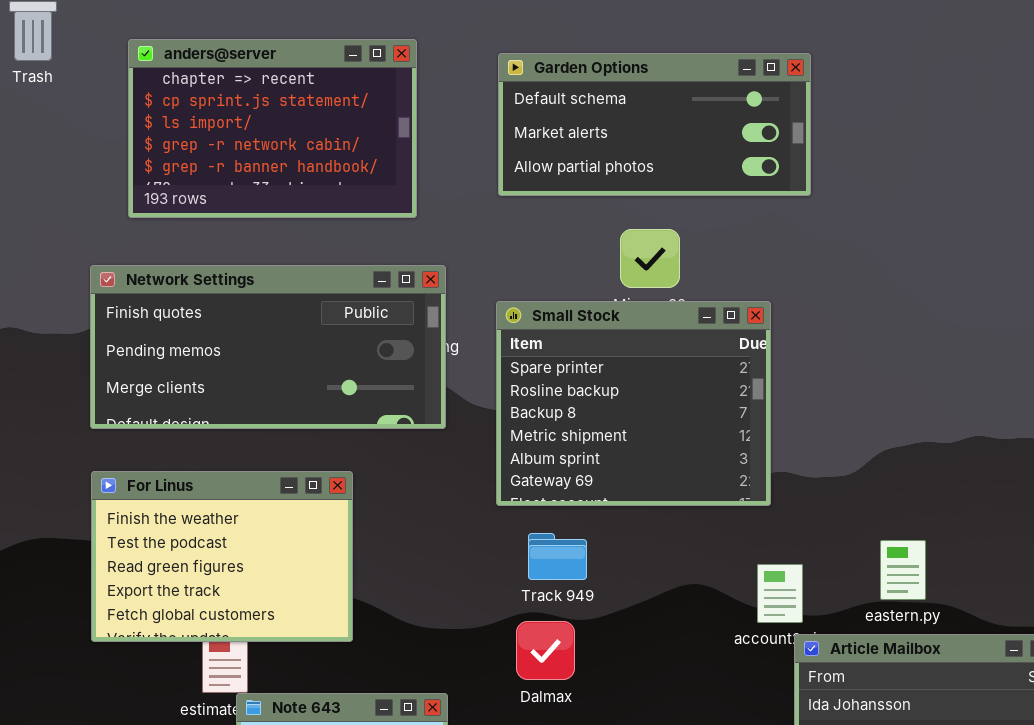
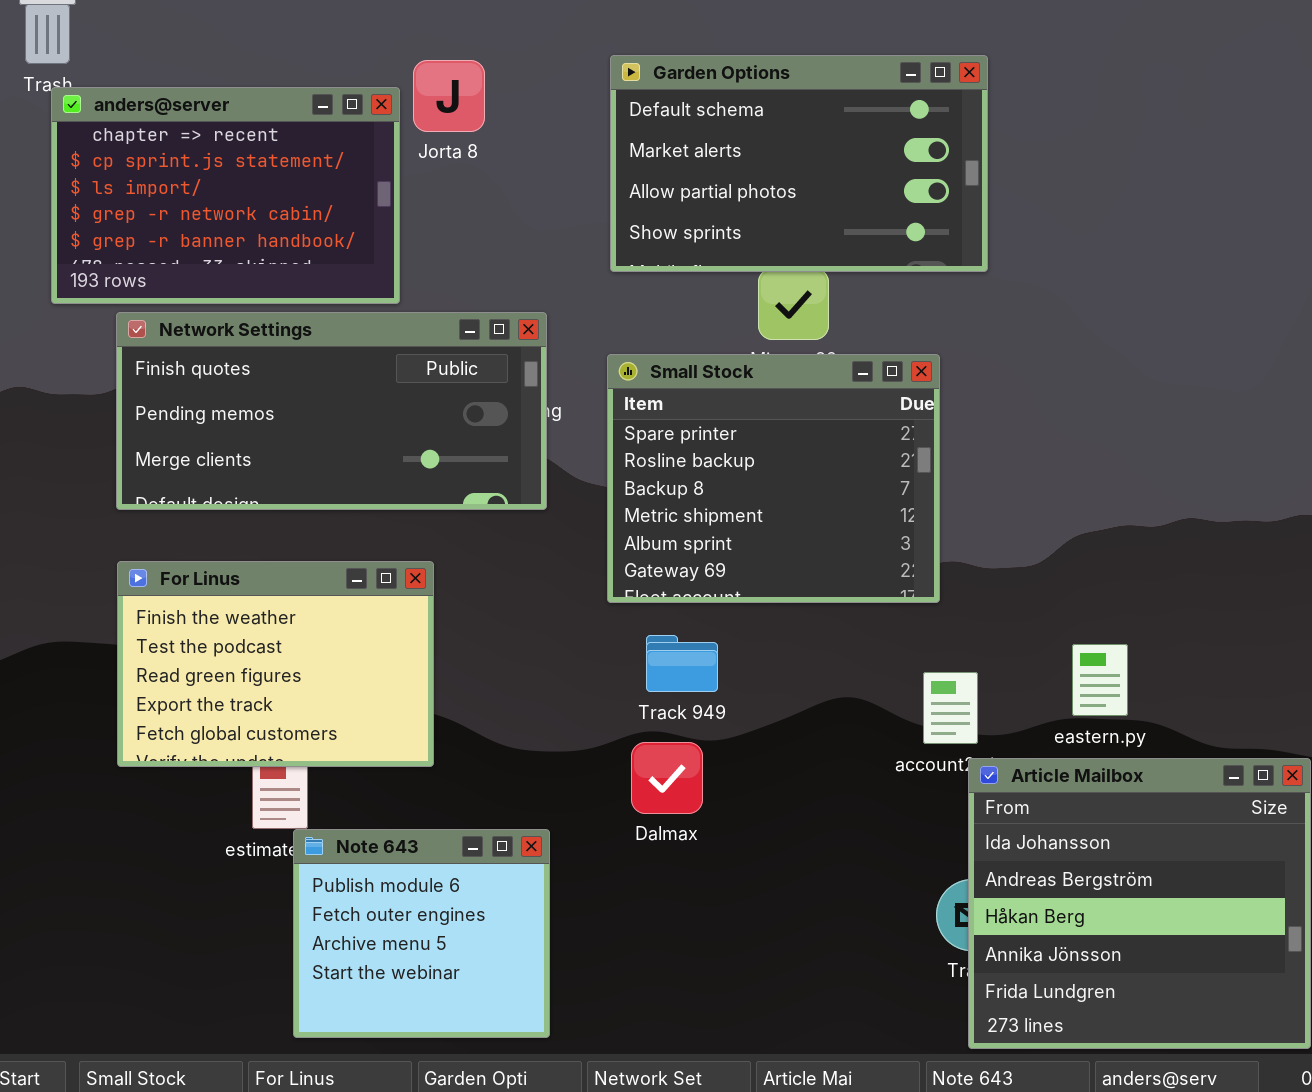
anders@server: [128,39,417,218] -> [51,87,400,304], moved
Garden Options: [498,53,811,196] -> [610,55,988,272], resized

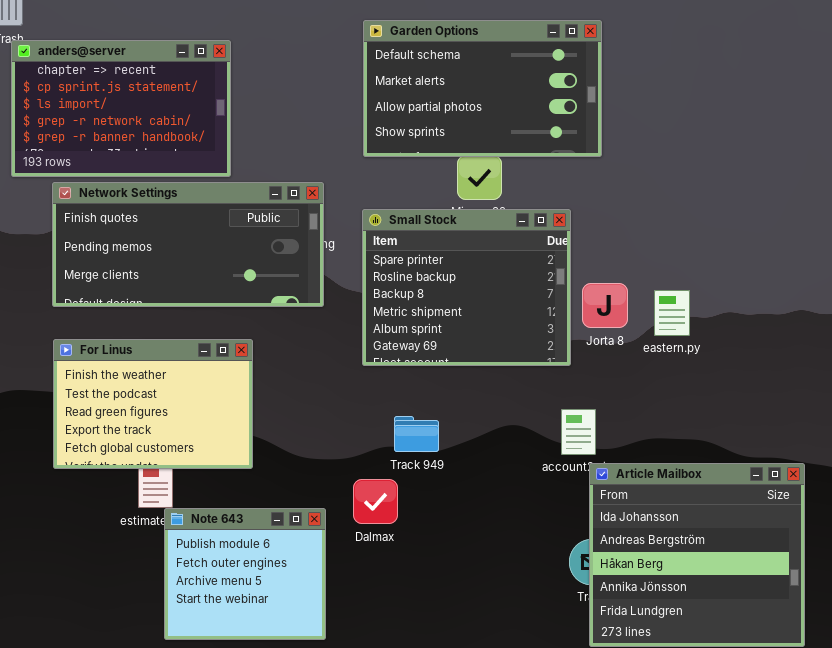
Jorta 8: [413,60,485,132] -> [582,283,628,328], moved
Track 949: [646,635,718,692] -> [394,416,439,452], moved
eastern.py: [1072,644,1128,716] -> [654,290,690,336], moved
Dalmax: [631,742,703,814] -> [353,479,398,524], moved

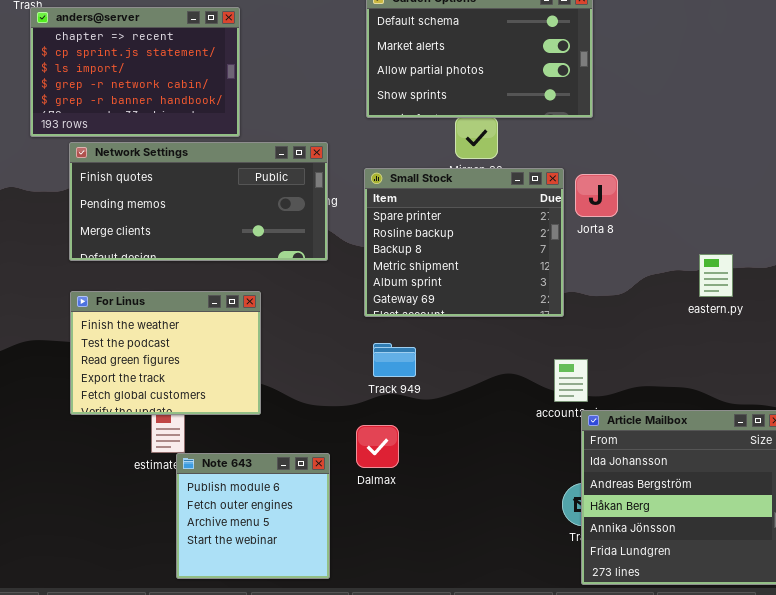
Jorta 8: [582,283,628,328] -> [575,174,618,217], moved
eastern.py: [654,290,690,336] -> [699,254,733,297], moved
Track 949: [394,416,439,452] -> [373,343,416,377], moved

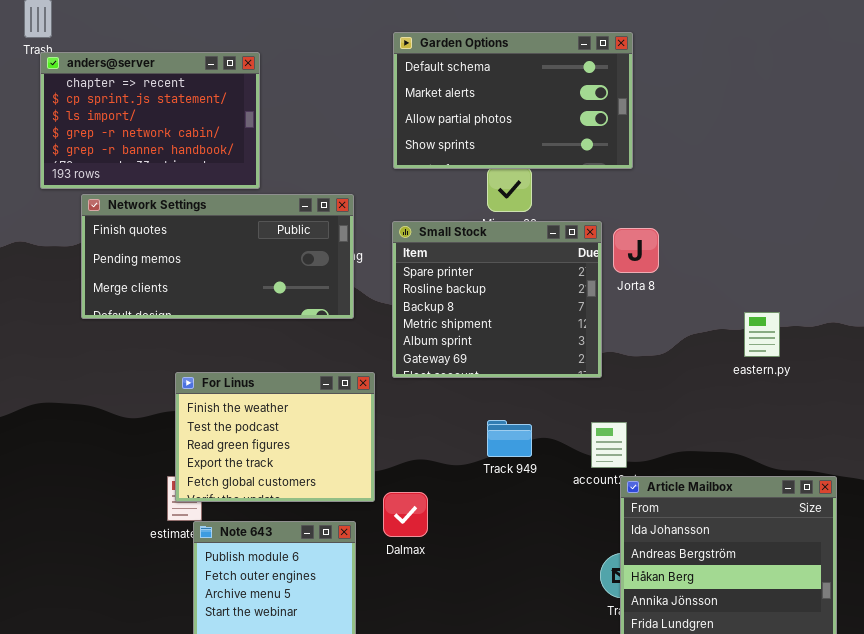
For Linus: [70,291,261,415] -> [175,372,375,502], moved
Track 949: [373,343,416,377] -> [487,420,532,457], moved

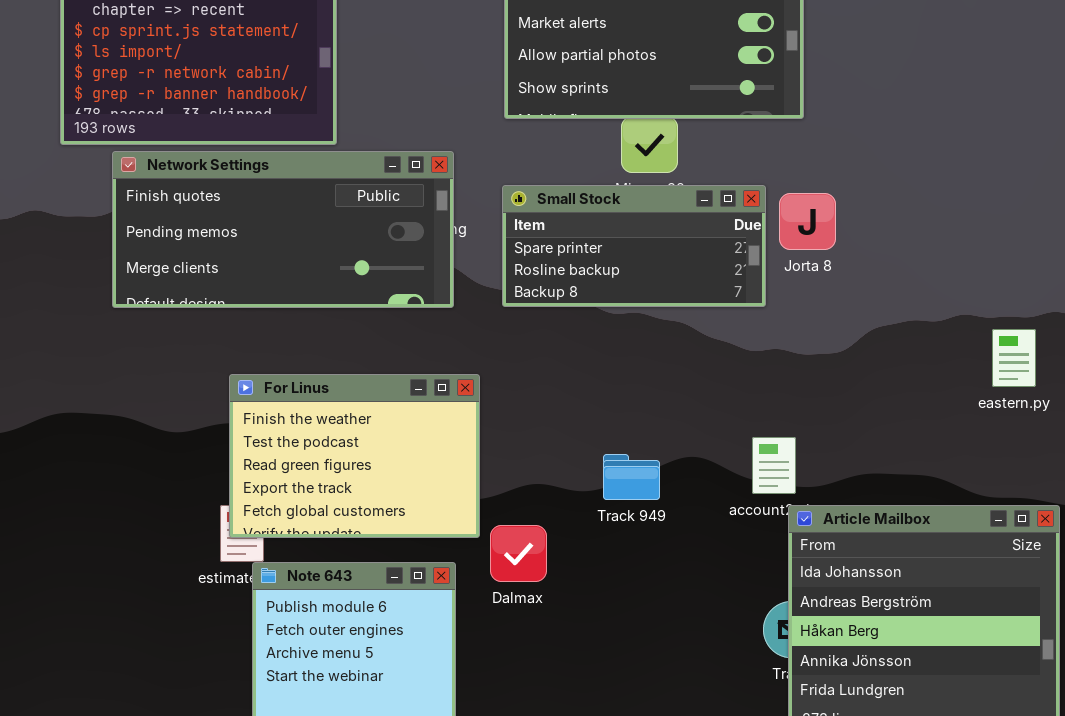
Small Stock: [392,221,602,378] -> [502,185,766,307], resized
eastern.py: [744,312,780,357] -> [992,329,1036,387], moved
Track 949: [487,420,532,457] -> [603,454,660,500], moved

